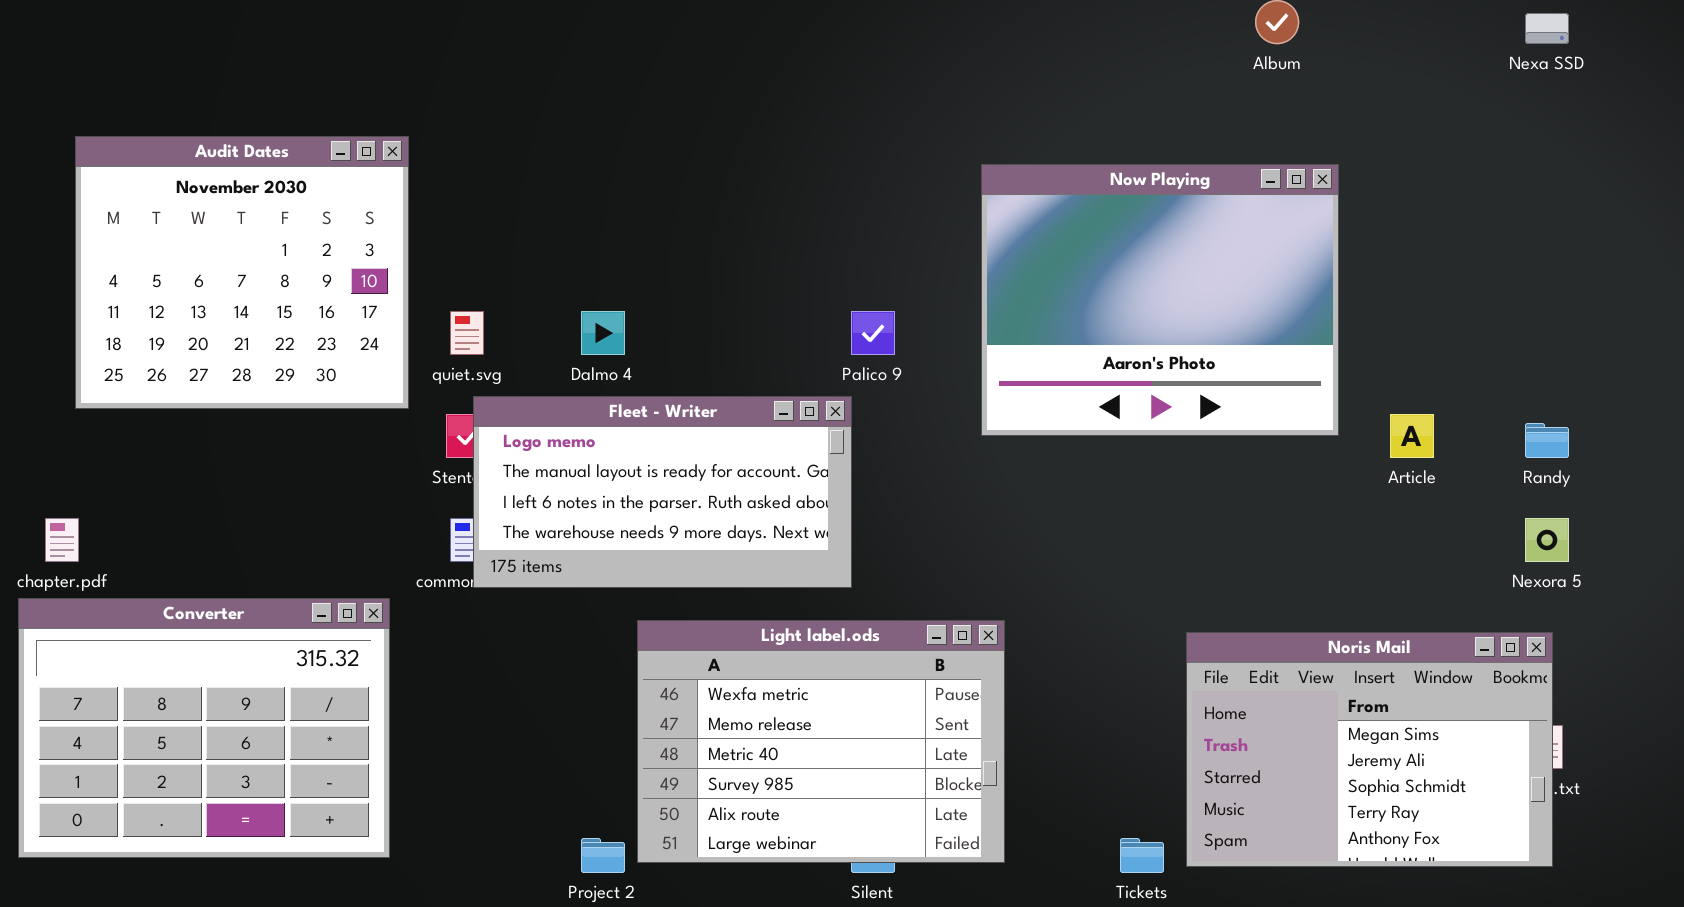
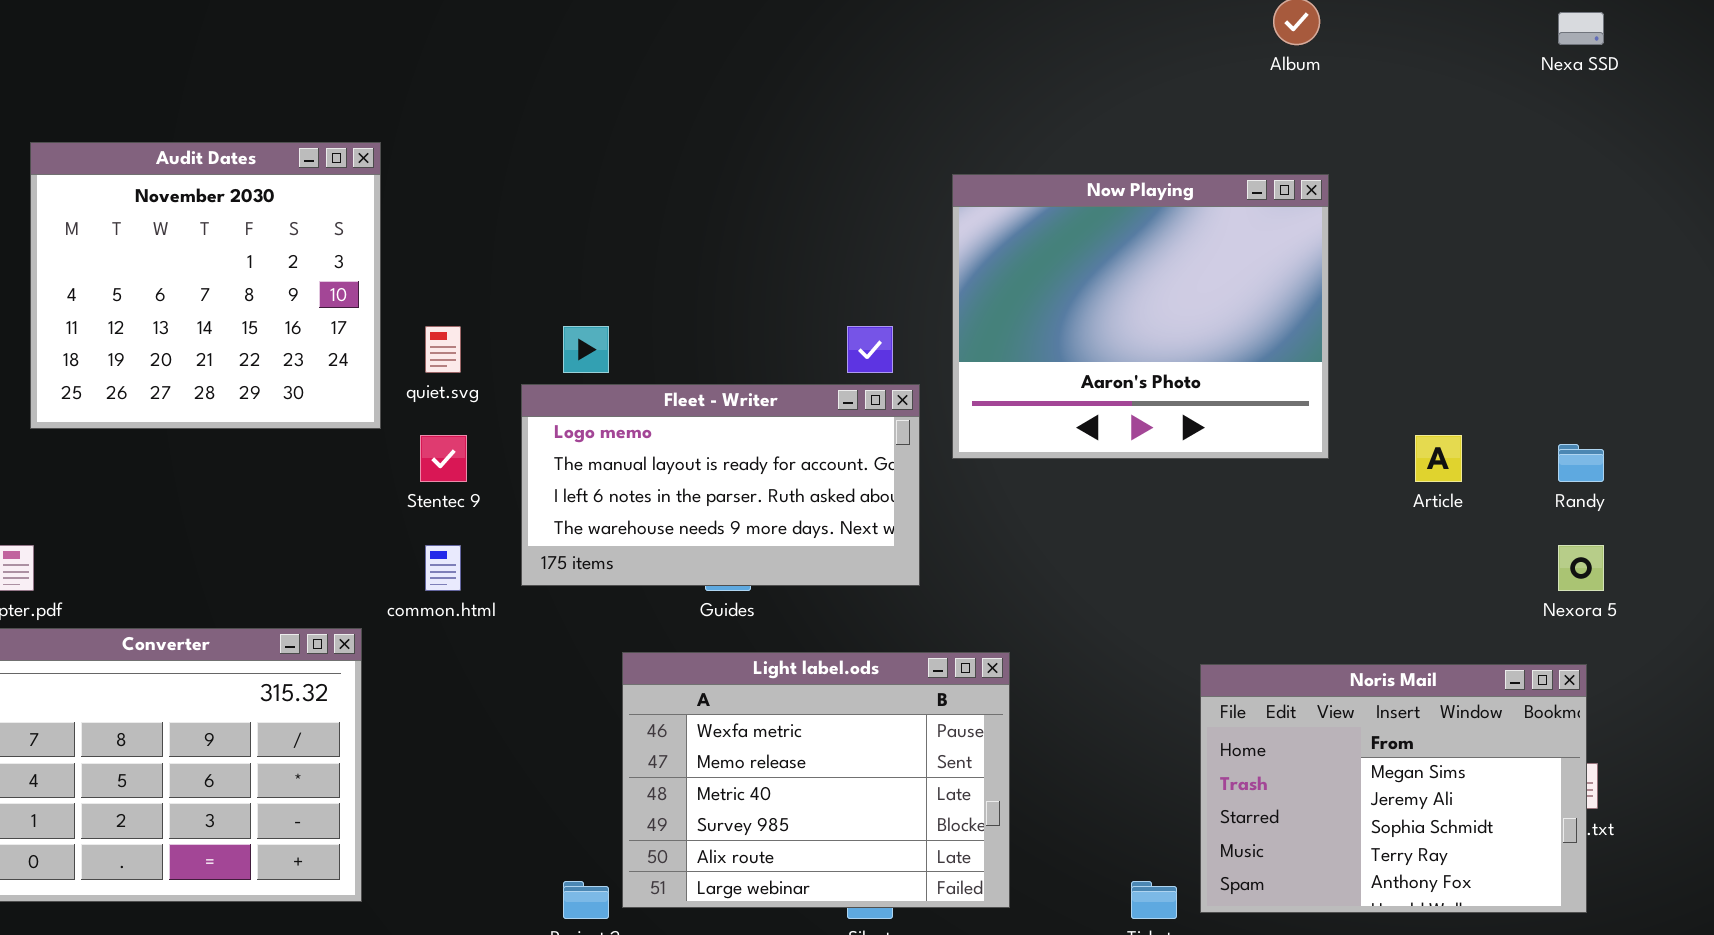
Now Playing: [981,164,1339,436] -> [952,174,1329,459], moved
Fleet - Writer: [473,396,852,588] -> [521,384,920,586], moved

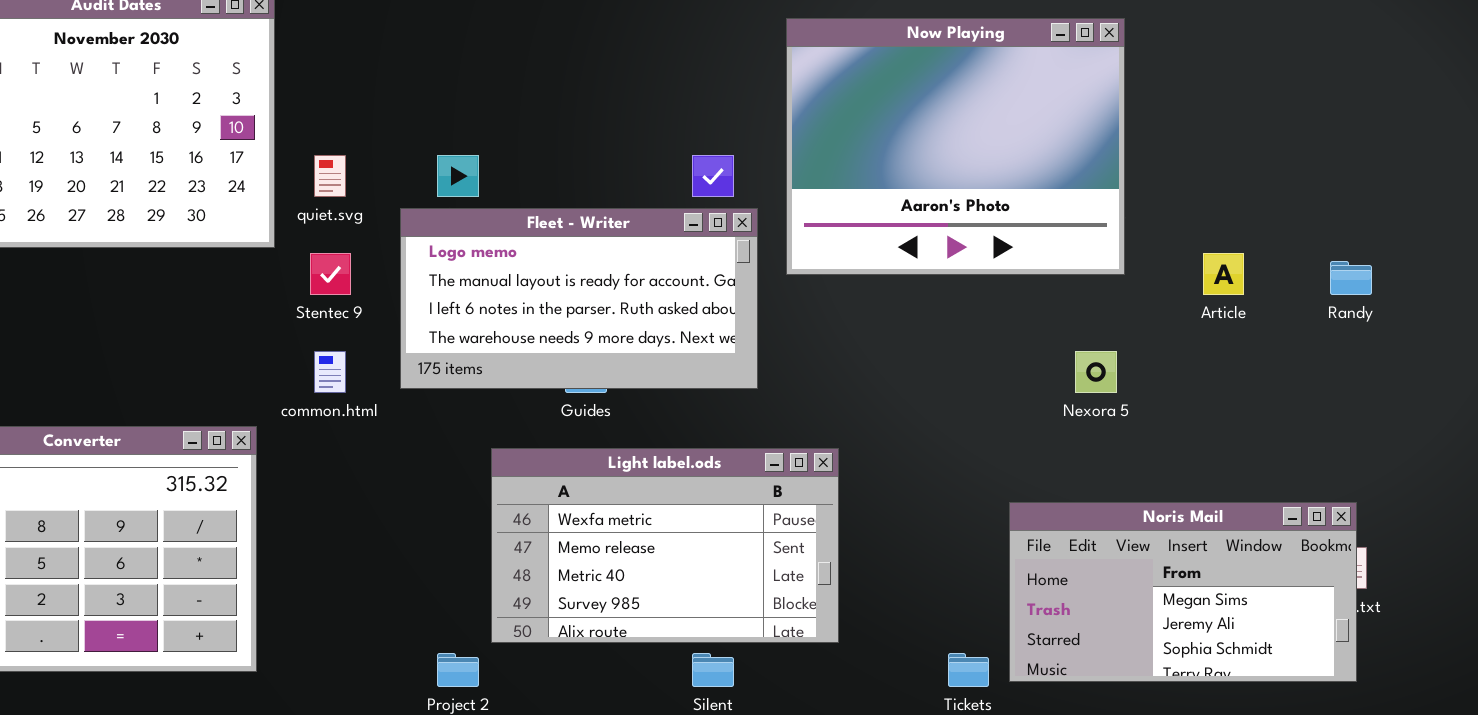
Nexora 5: [1558,545,1604,591] -> [1075,351,1117,393], moved
Light label.ods: [622,652,1010,908] -> [491,448,839,643], resized
Noris Mail: [1200,664,1587,913] -> [1009,502,1357,682], resized

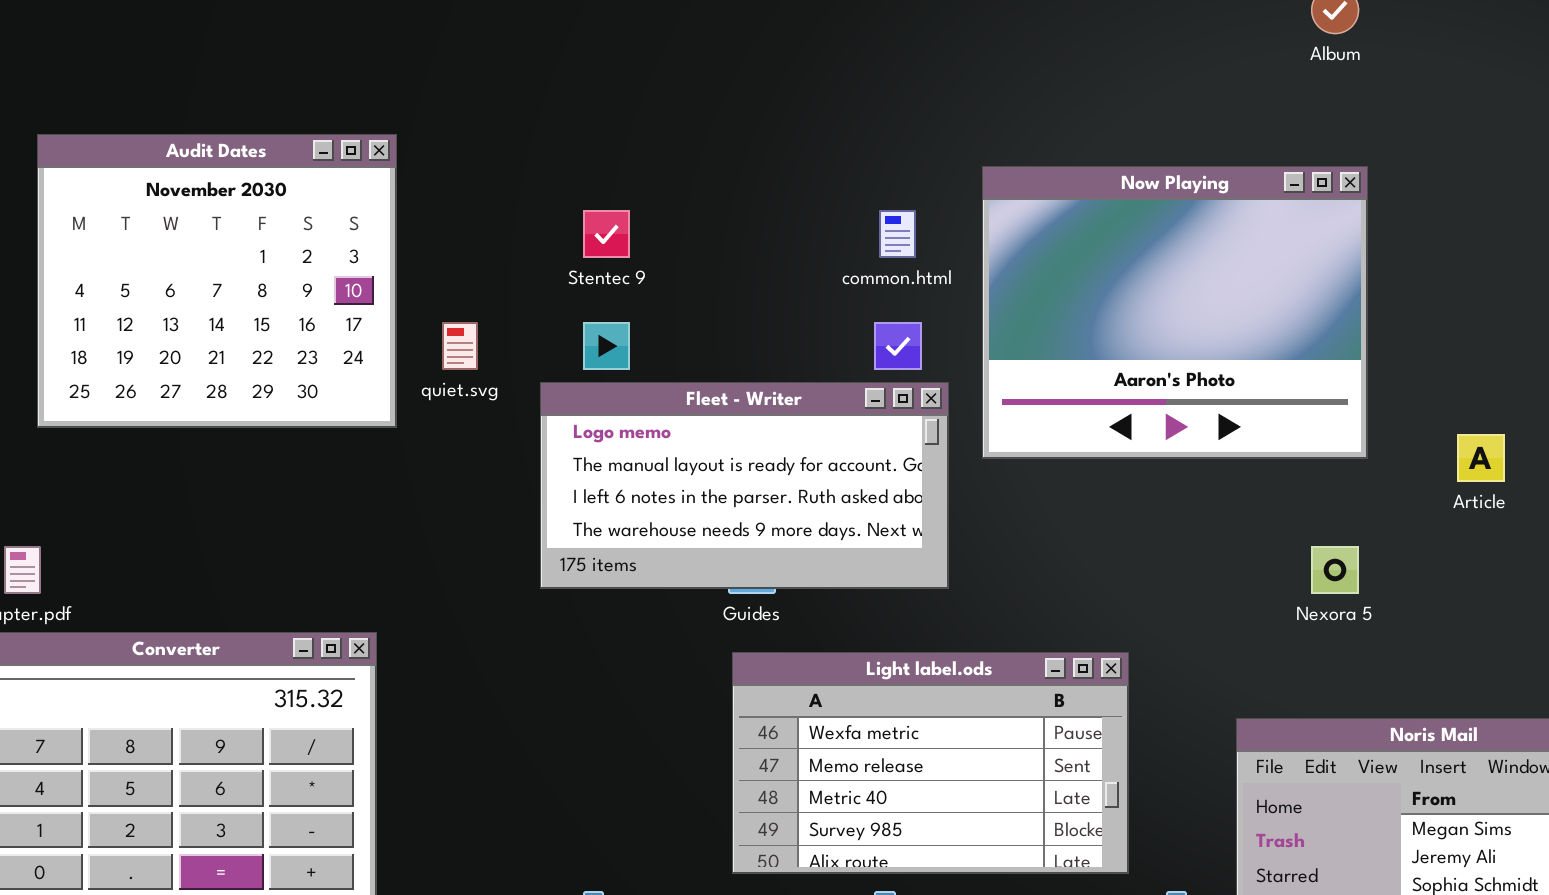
Stentec 9: [310,253,351,295] -> [583,210,630,258], moved
common.html: [314,351,346,393] -> [879,210,916,258], moved
Light label.ods: [491,448,839,643] -> [732,652,1129,874], moved

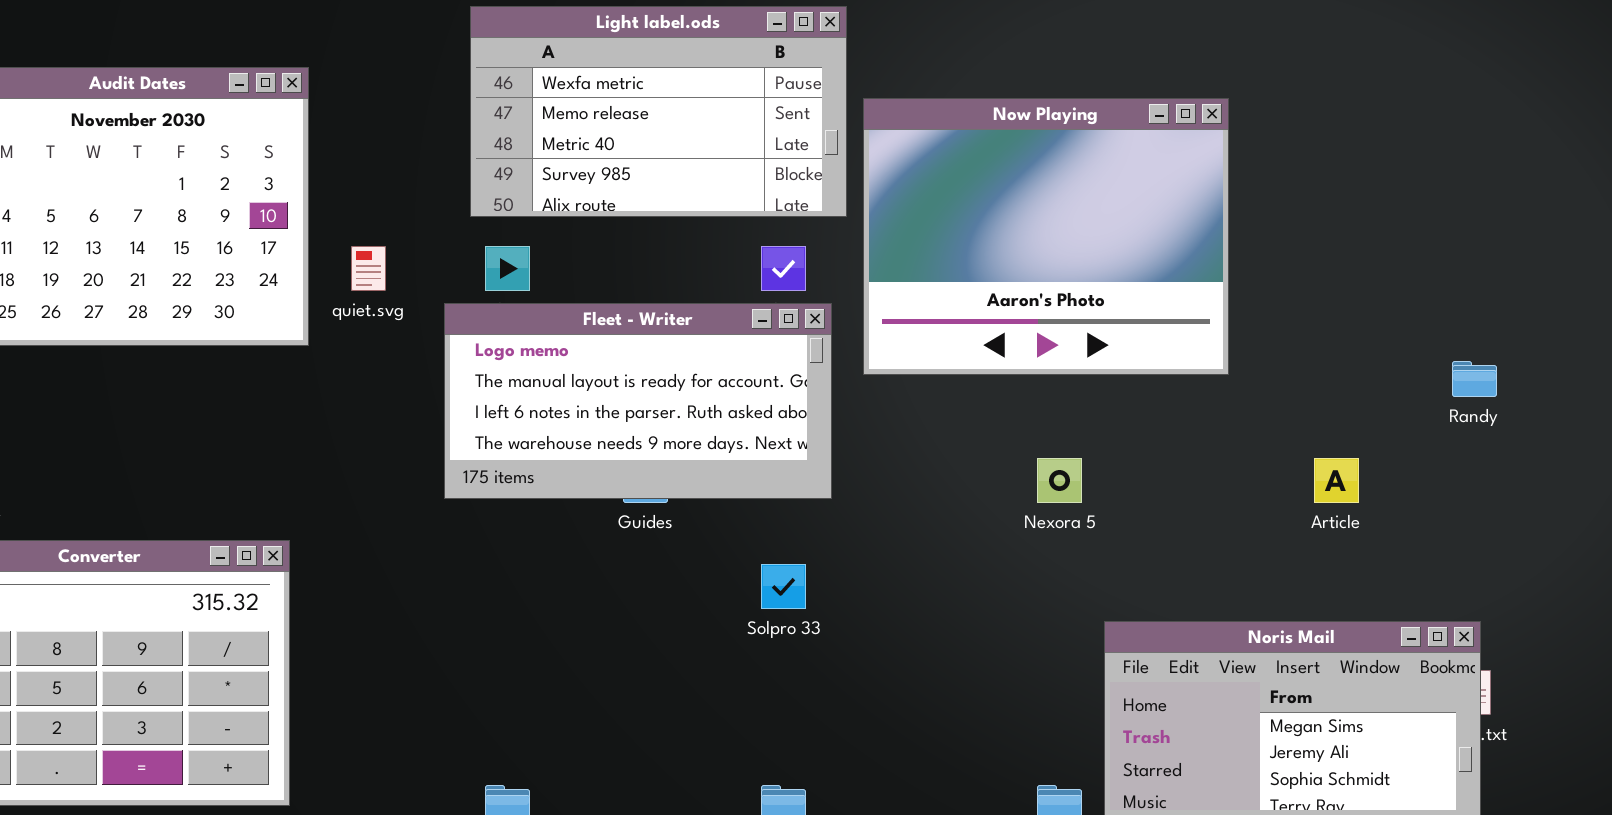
Article: [1457,434,1505,482] -> [1314,458,1359,503], moved
Nexora 5: [1311,546,1359,594] -> [1037,458,1082,503], moved
Light label.ods: [732,652,1129,874] -> [470,6,847,217], moved

